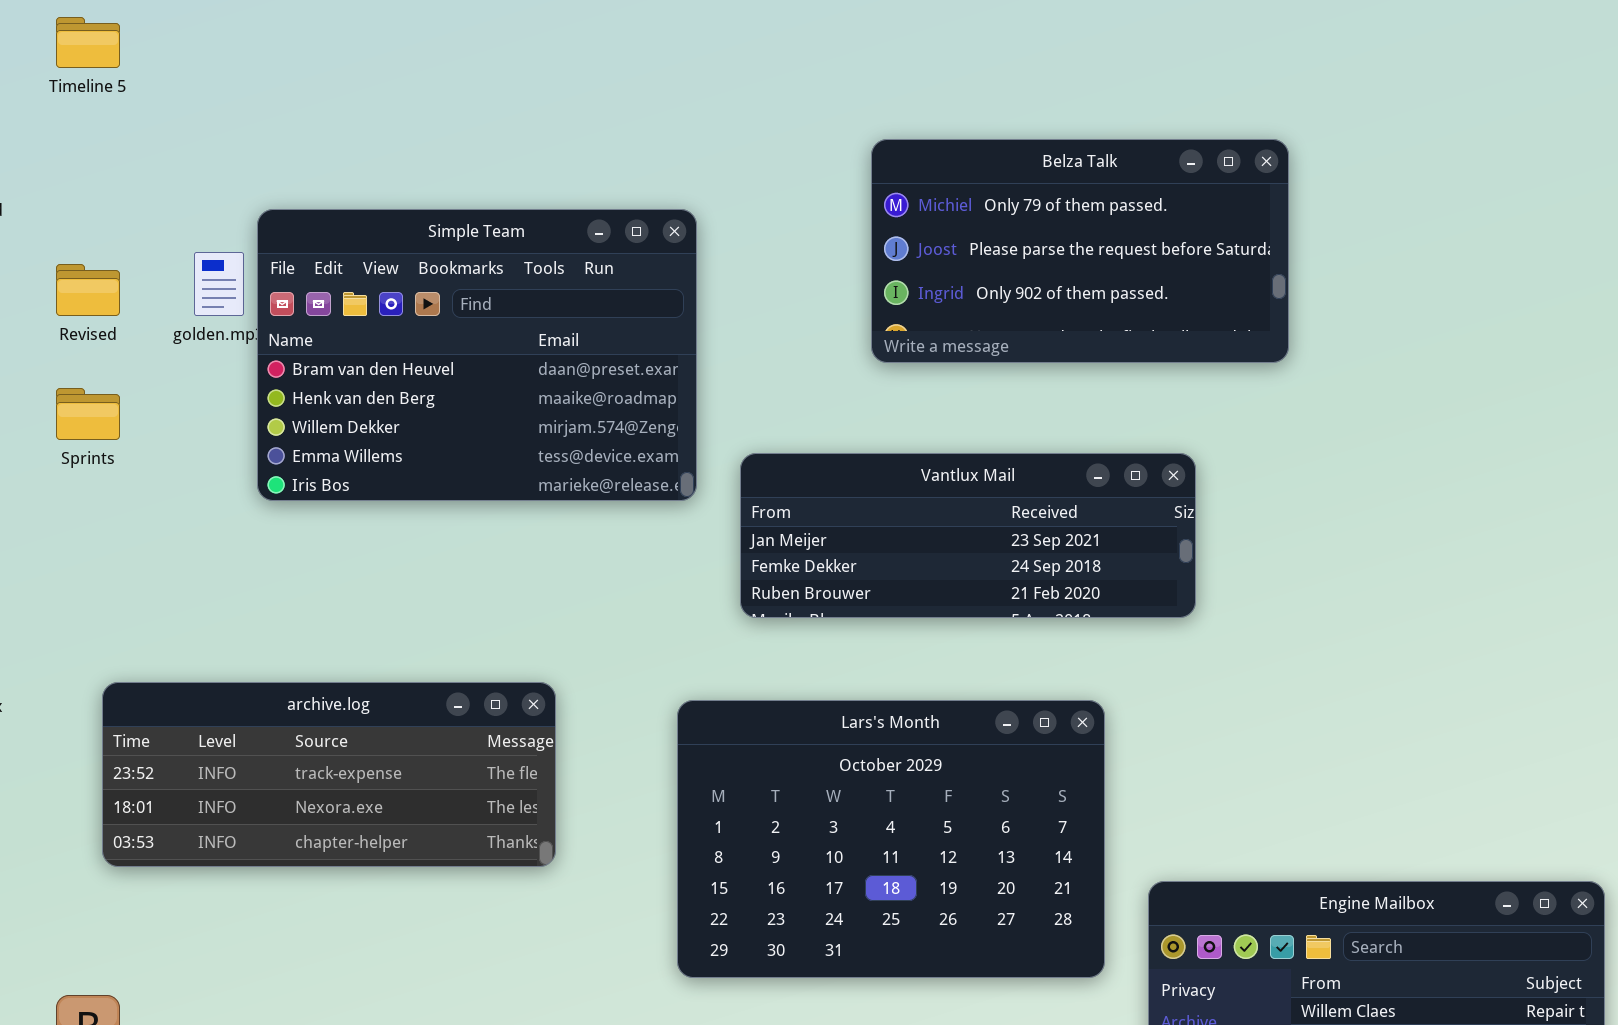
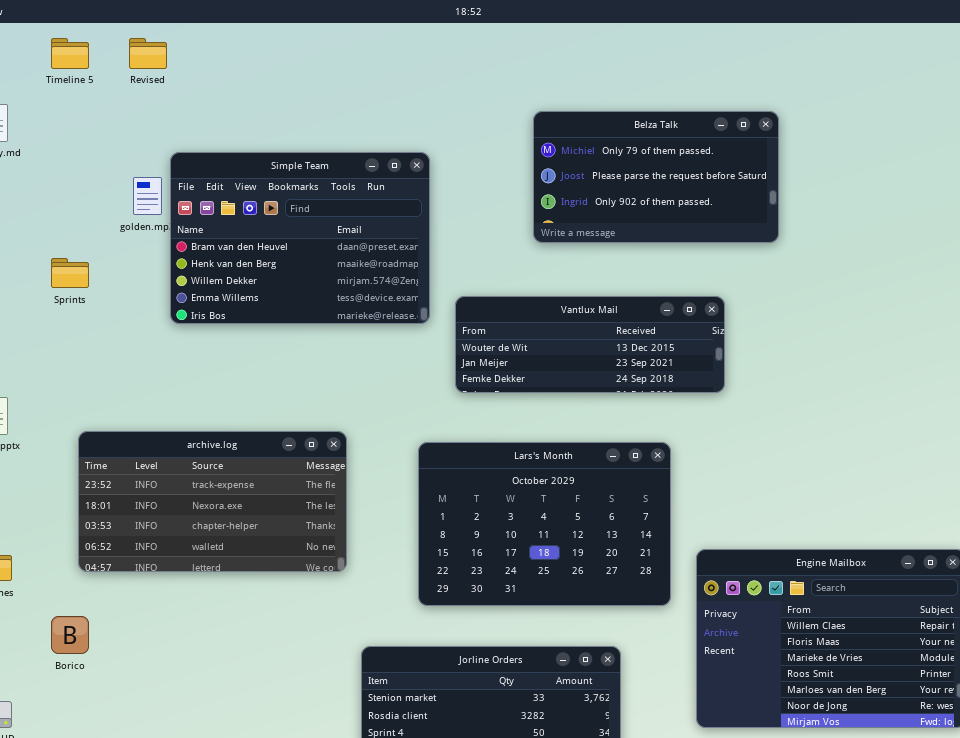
Revised: [56,264,120,316] -> [129,38,167,69], moved
Vantlux Mail: [740,453,1196,618] -> [455,296,725,393], scrolled up 1 row
archive.log: [102,682,556,867] -> [78,431,347,572], resized

